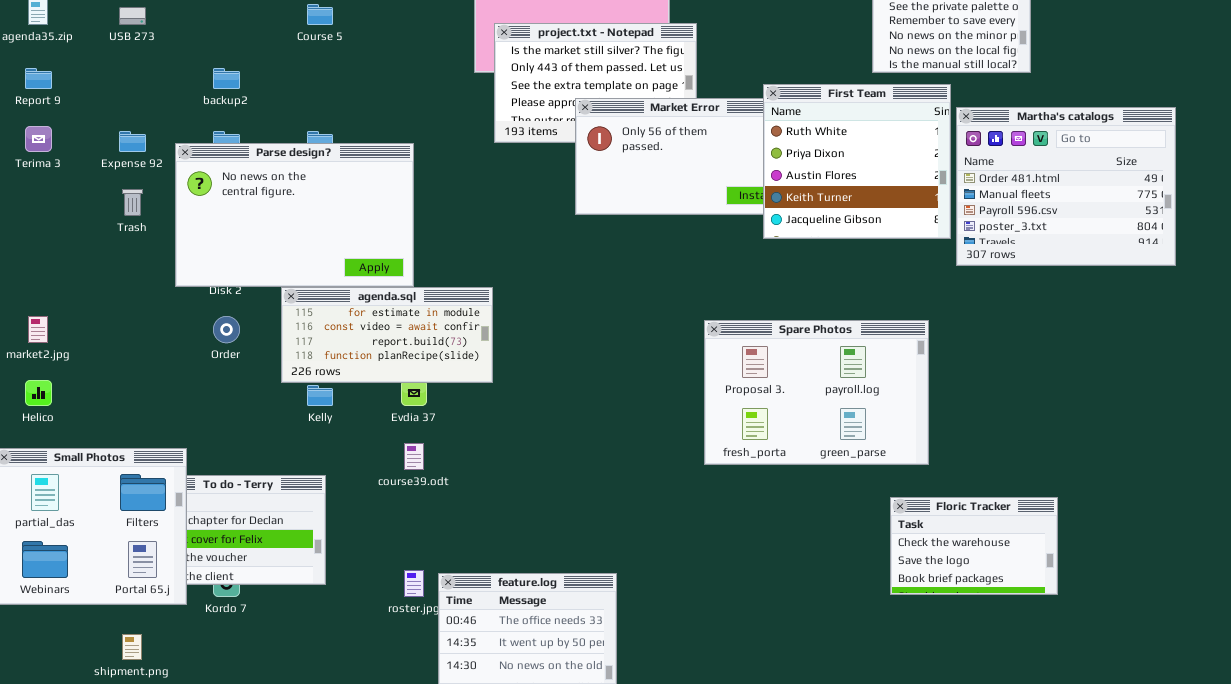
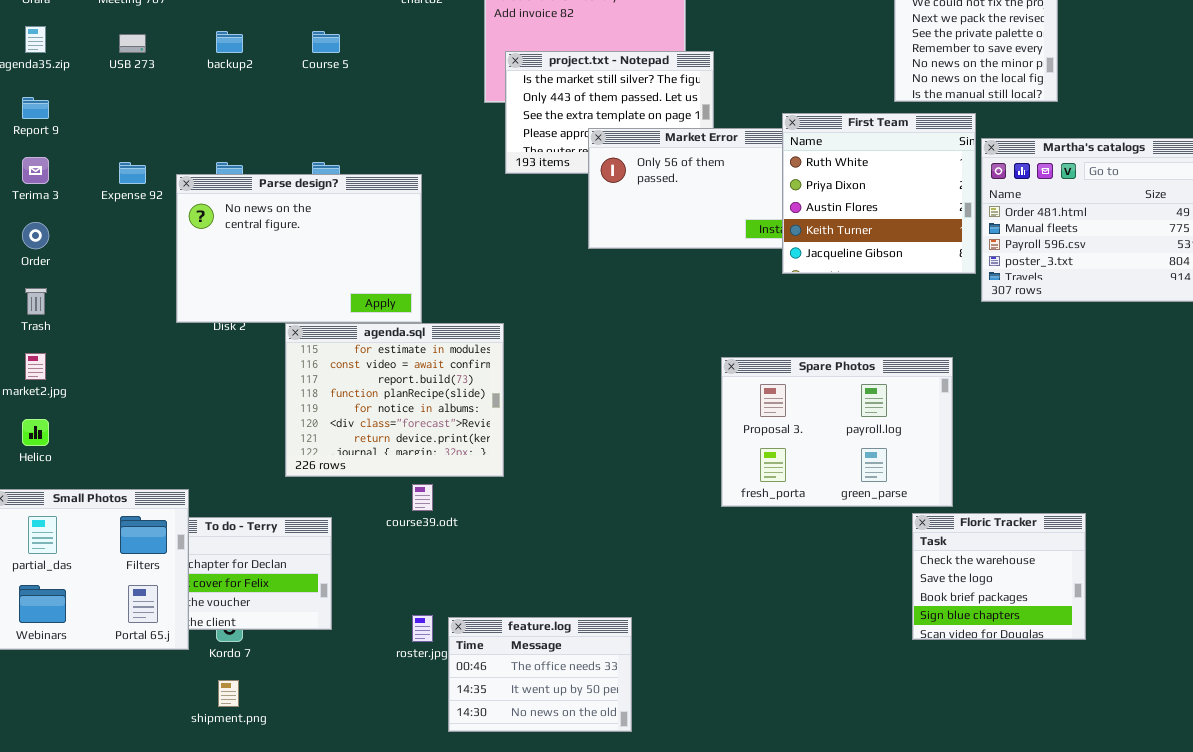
backup2: [213,68,240,89] -> [216,31,243,53], moved
Trash: [122,189,143,216] -> [25,288,47,315], moved
agenda.sql: [281,287,493,383] -> [285,323,504,477], resized
Order: [213,316,240,343] -> [22,222,49,249], moved
Floric Tracker: [890,497,1058,595] -> [912,513,1086,640], resized
shipment.png: [122,634,142,660] -> [218,680,239,707], moved

